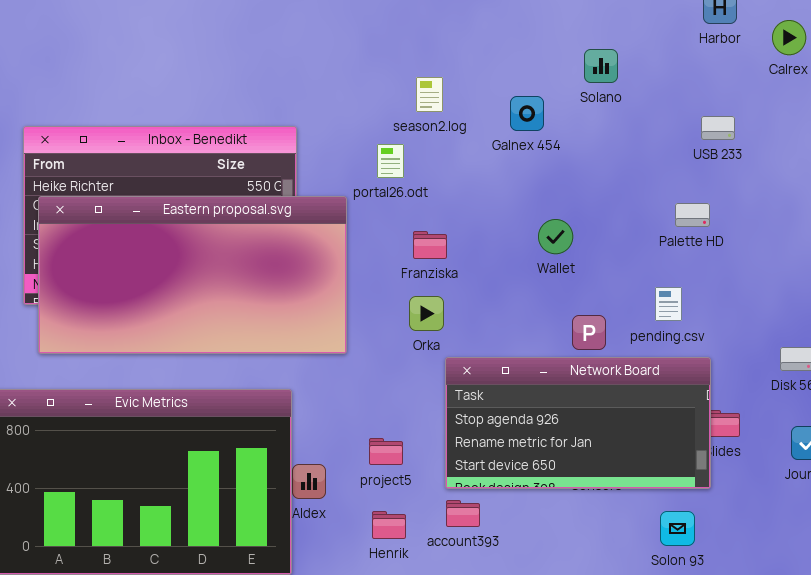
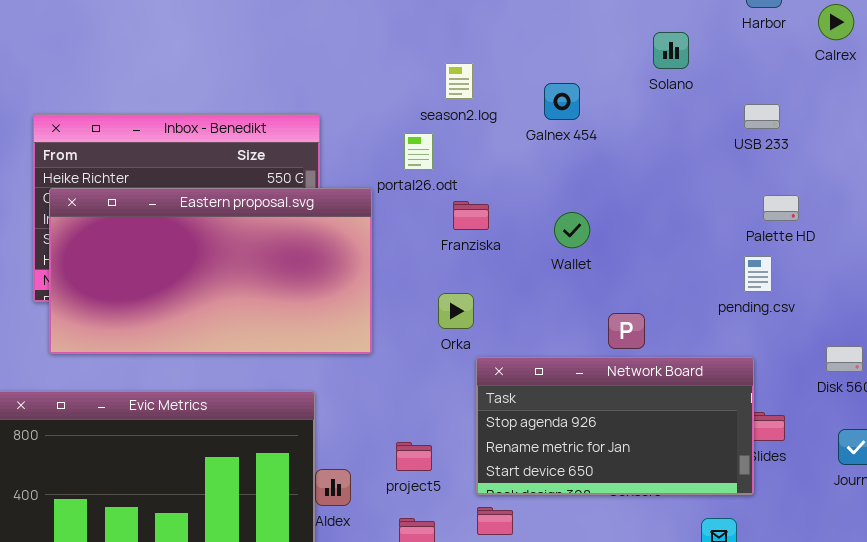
Solano: [584,49,618,83] -> [653,32,689,69], moved
Palette HD: [675,203,710,227] -> [763,195,799,221], moved
Wallet: [538,219,573,254] -> [554,212,590,248], moved
Franziska: [413,231,447,259] -> [453,201,489,230], moved
pending.csv: [655,287,682,321] -> [744,256,772,292], moved

